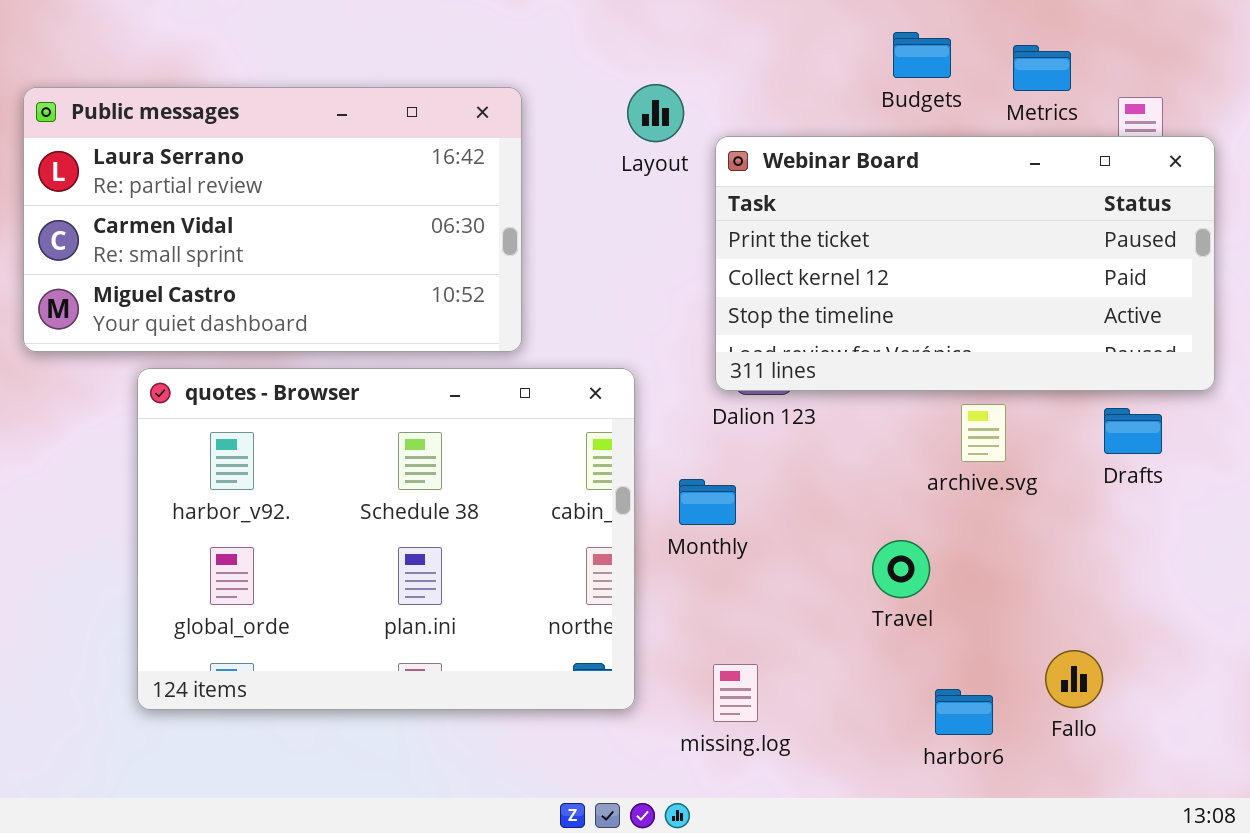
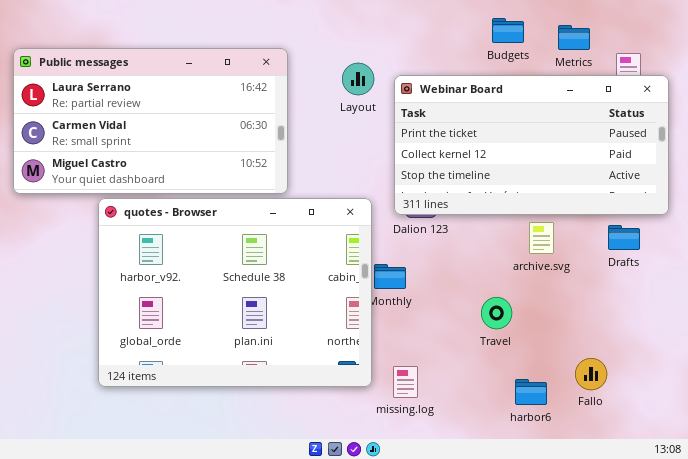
Layout: [627,84,684,142] -> [342,63,374,95], moved
quotes - Browser: [137,368,635,710] -> [98,198,372,387], moved

